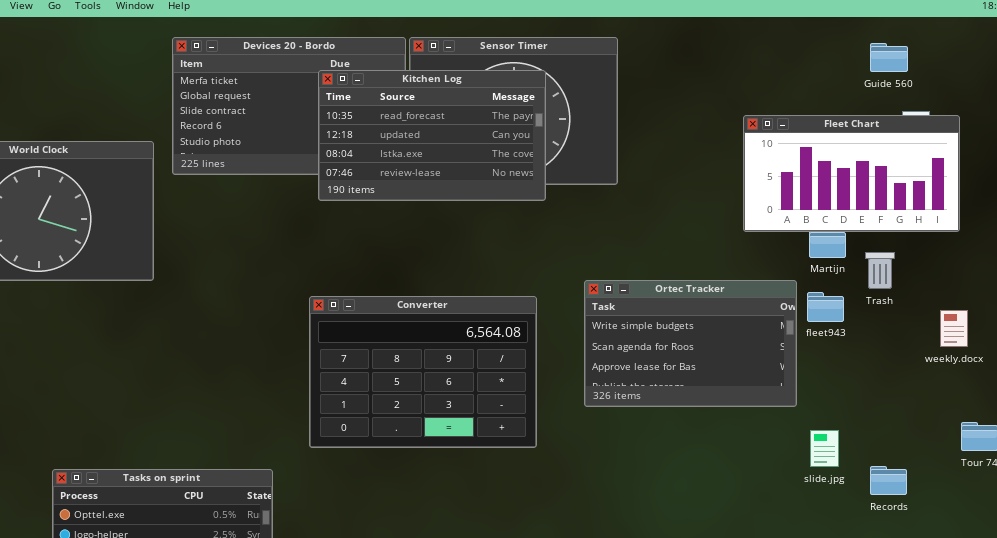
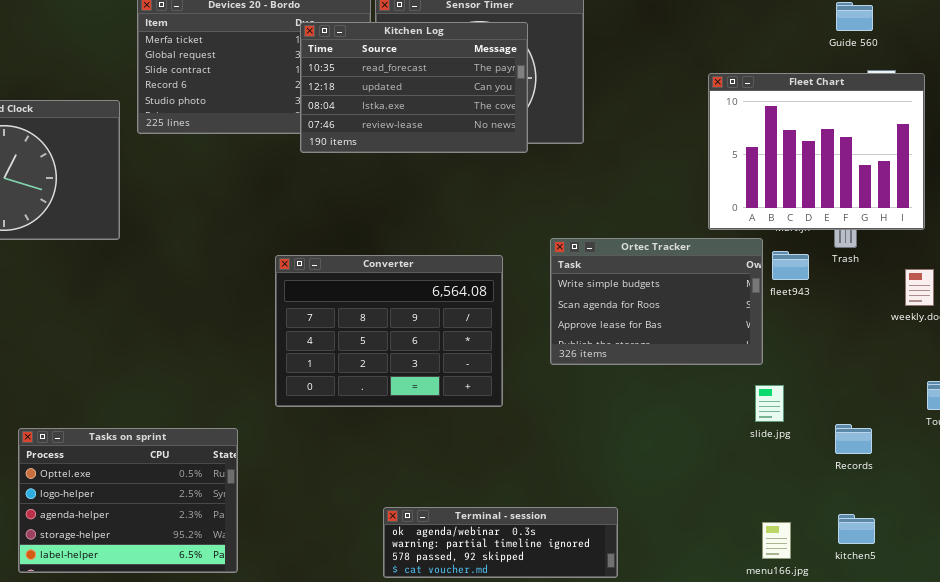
Kitchen Log: [318,70,546,201] -> [300,22,528,153], moved
Fleet Chart: [743,115,960,232] -> [708,73,925,230], resized
slide.jpg: [810,430,839,467] -> [755,385,784,422], moved

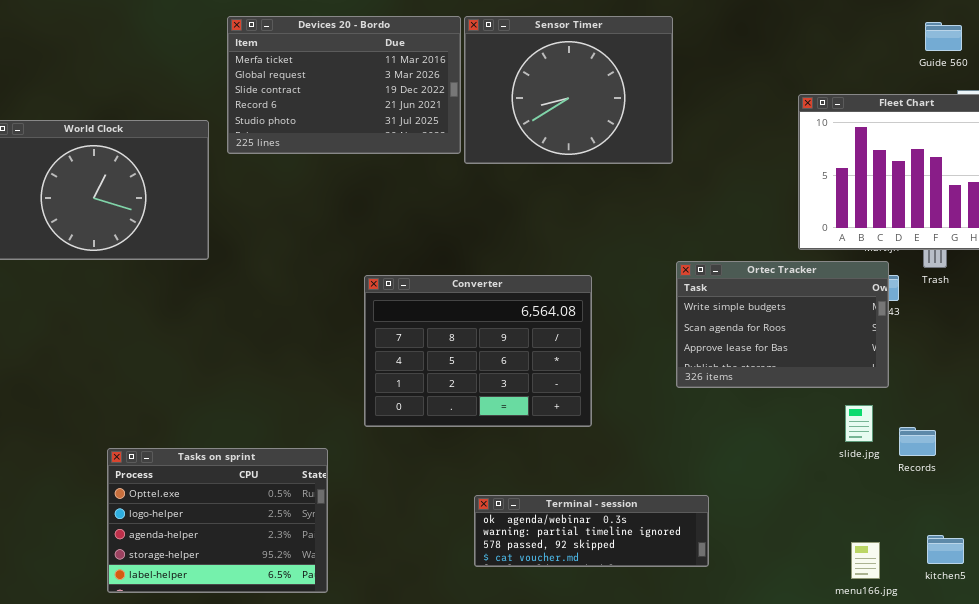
Kitchen Log: [300,22,528,153] -> none, closed
Ortec Tracker: [550,238,763,365] -> [676,261,889,388], moved
Records: [835,424,872,454] -> [899,427,936,456], moved
Terminal - session: [383,507,618,578] -> [474,495,709,567], moved

